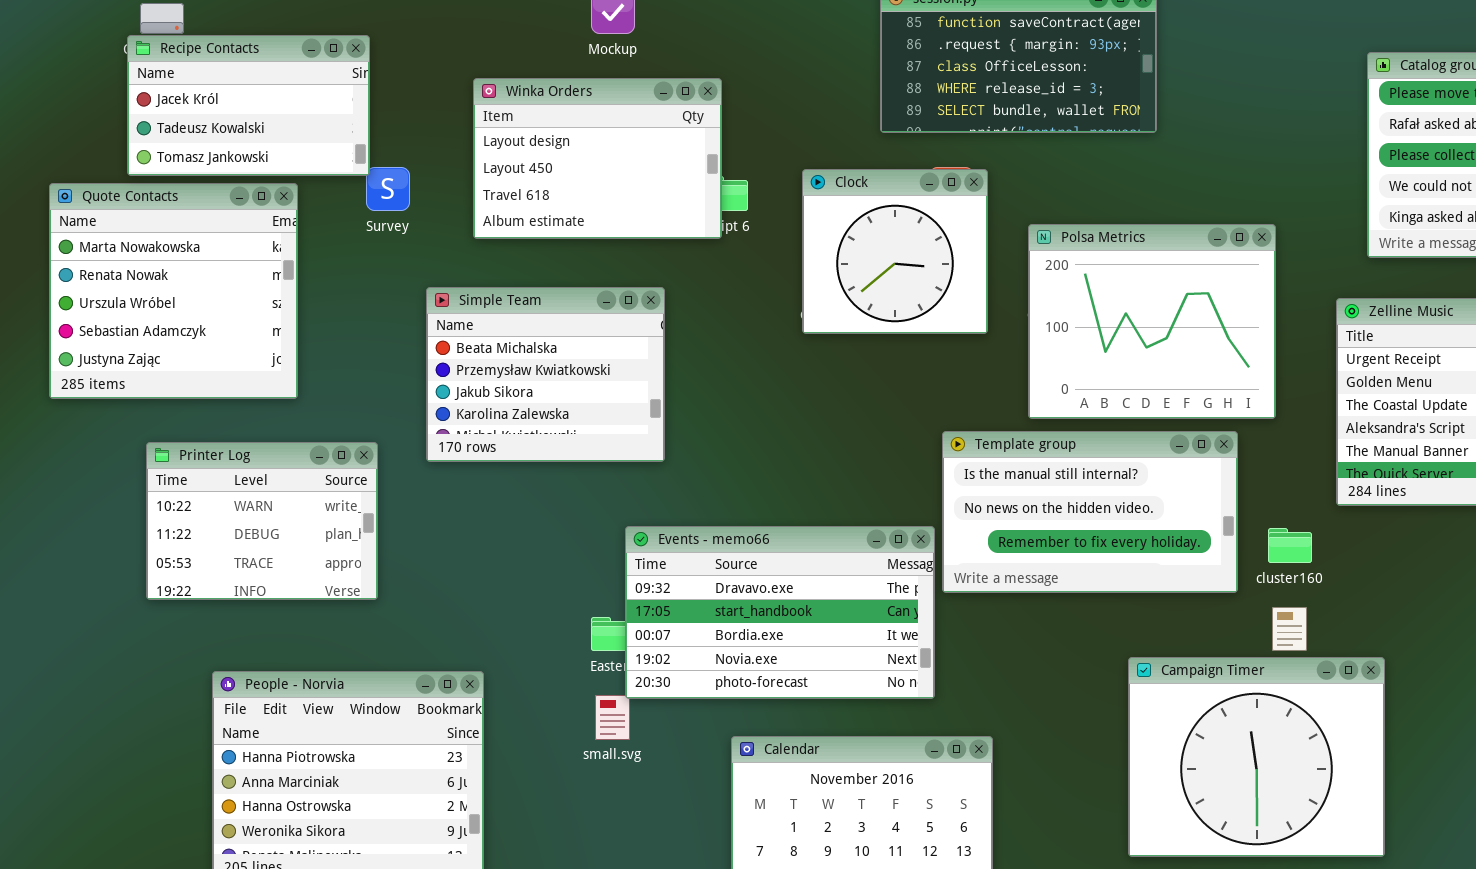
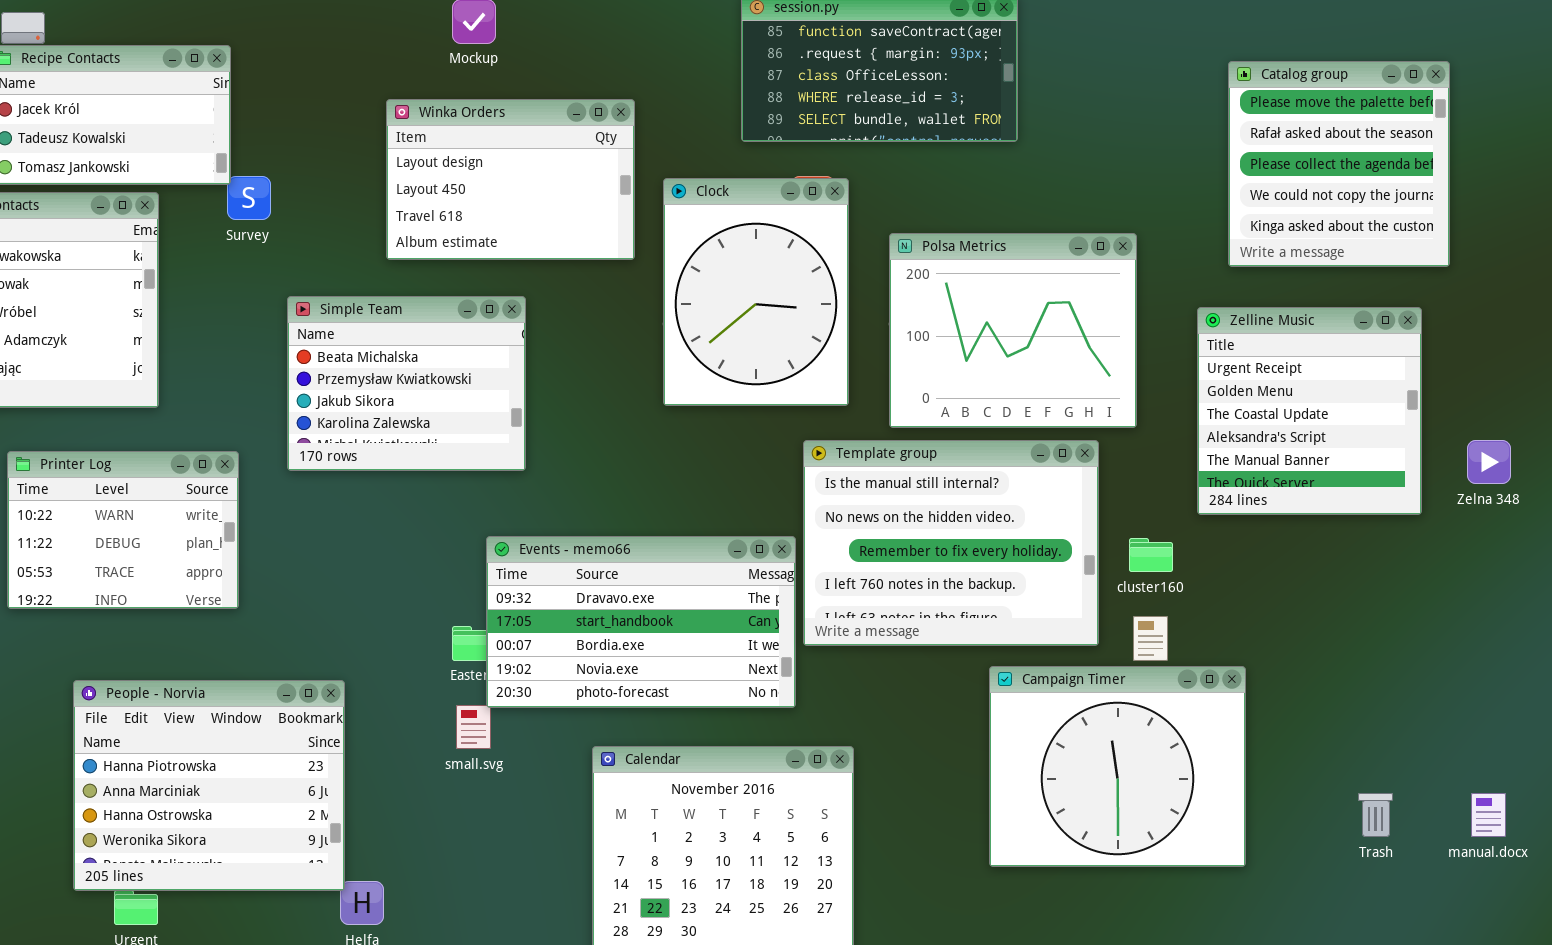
Winka Orders: [473,78,722,239] -> [386,99,635,260], moved
Clock: [802,169,988,334] -> [663,178,849,406], resized
Template group: [942,431,1238,593] -> [803,440,1099,646], resized

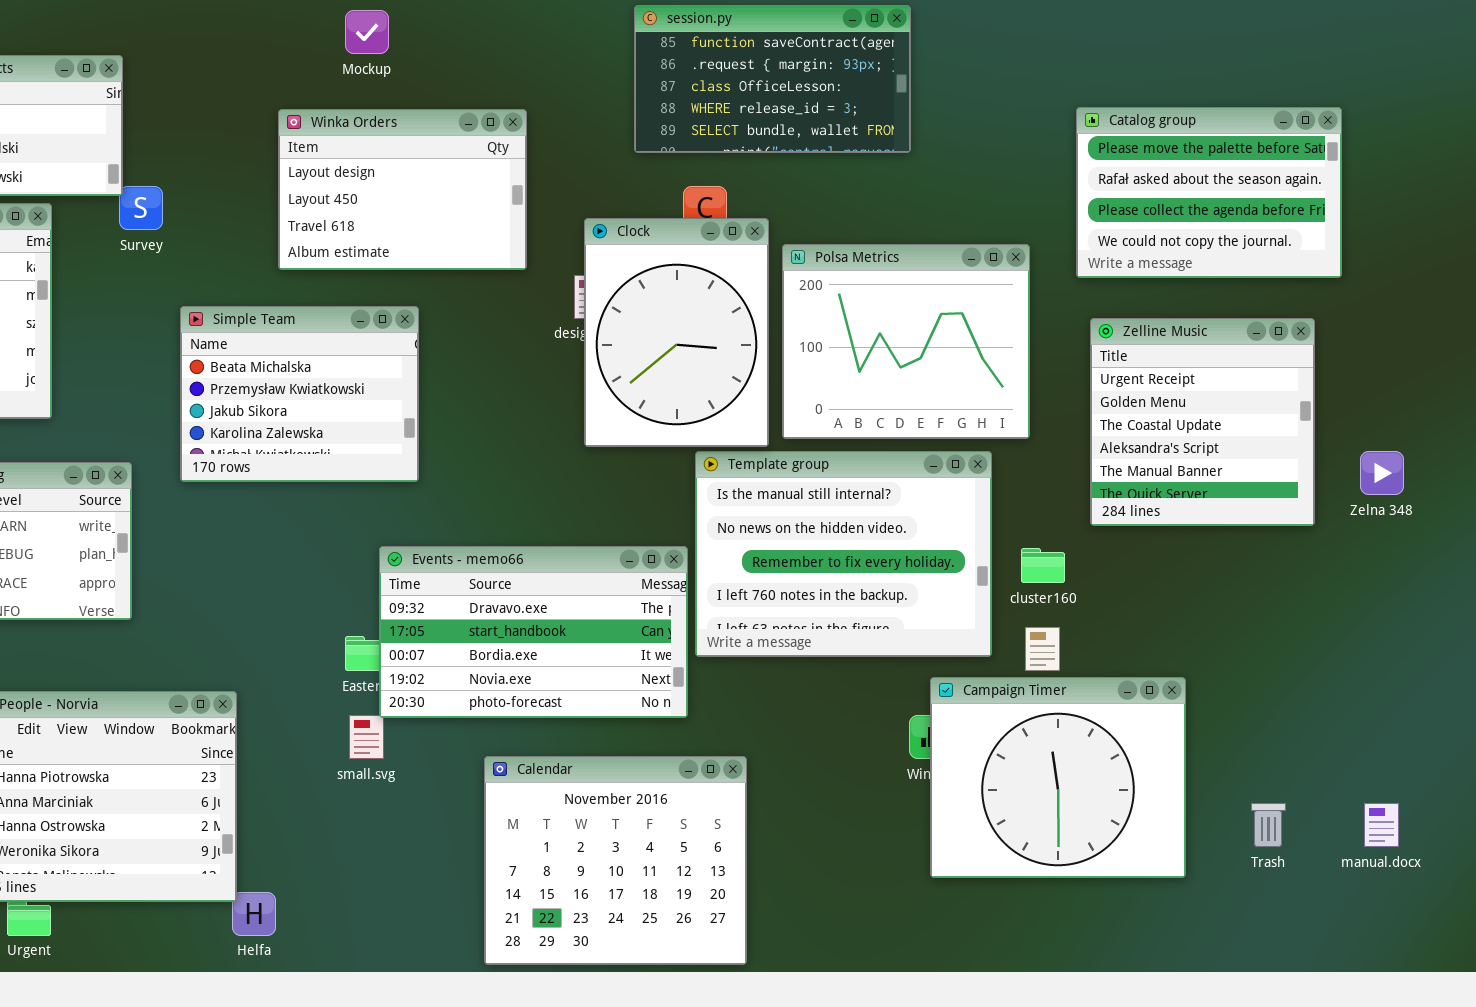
Catalog group: [1228,61,1450,267] -> [1076,107,1342,278], resized
Clock: [663,178,849,406] -> [584,218,769,447], moved
Campaign Timer: [989,666,1246,867] -> [930,677,1186,878], moved

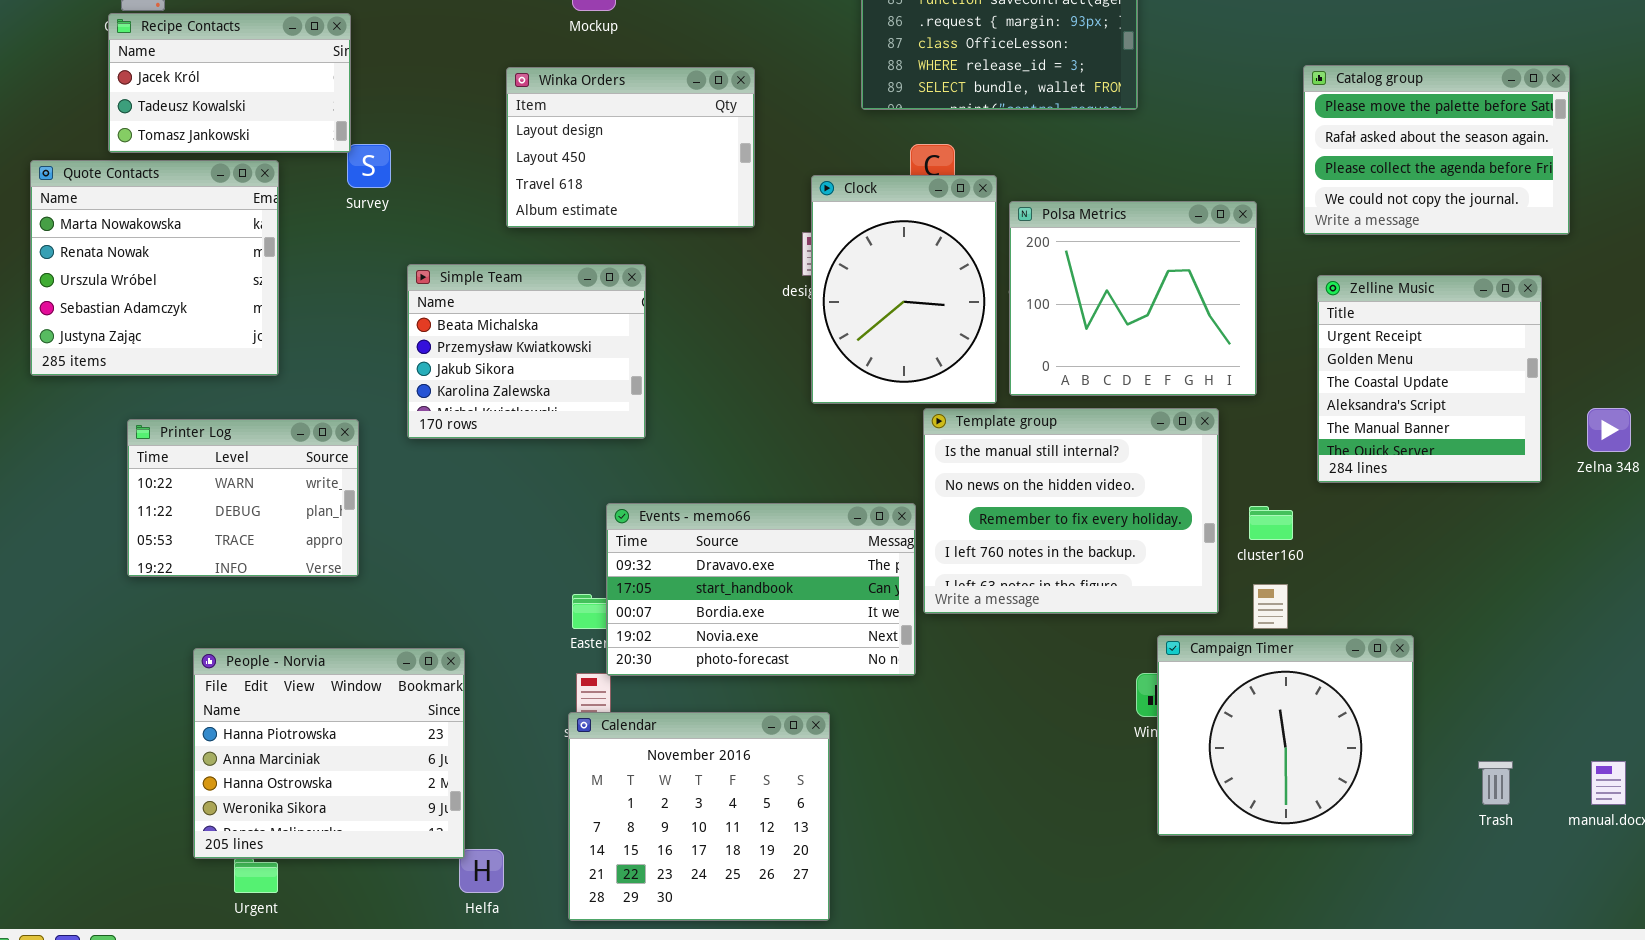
Calendar: [484,756,747,965] -> [568,712,830,921], moved

